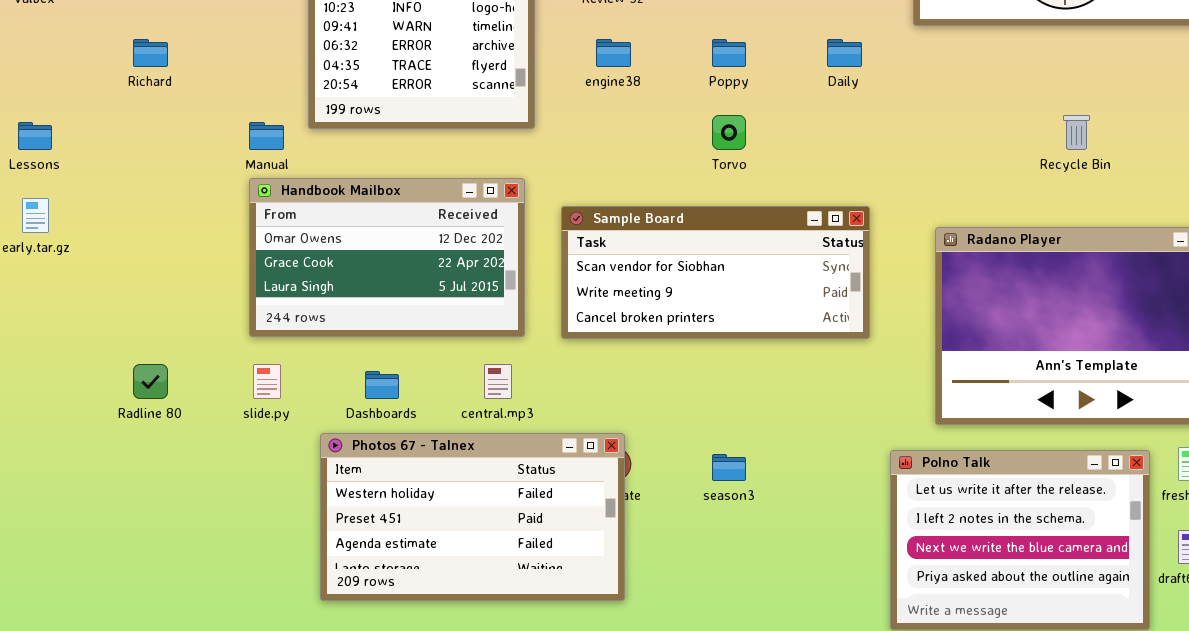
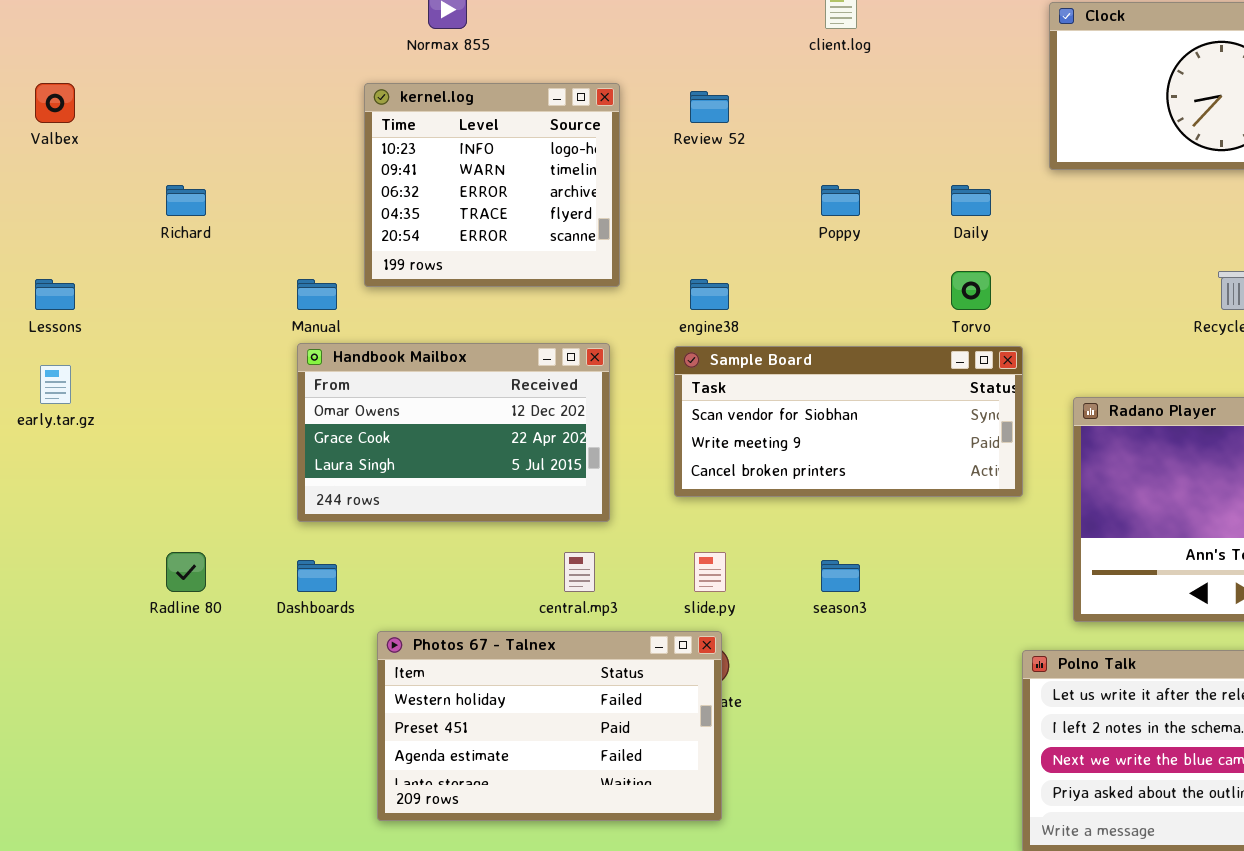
engine38: [596,39,631,67] -> [690,279,729,310], moved
Torvo: [712,115,746,150] -> [951,271,991,310], moved
Sample Board: [561,206,870,339] -> [674,346,1023,497], moved
slide.py: [253,364,281,399] -> [694,552,726,592], moved
Dashboards: [365,371,399,399] -> [297,560,337,592], moved
season3: [712,454,746,481] -> [821,560,860,592], moved

